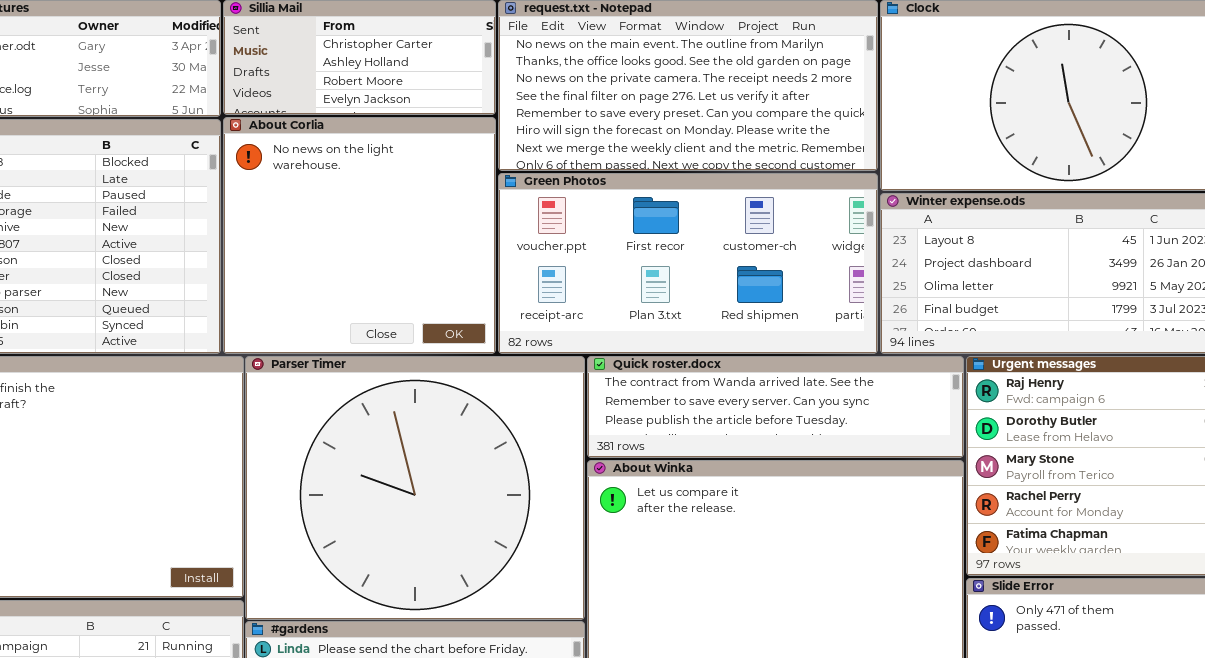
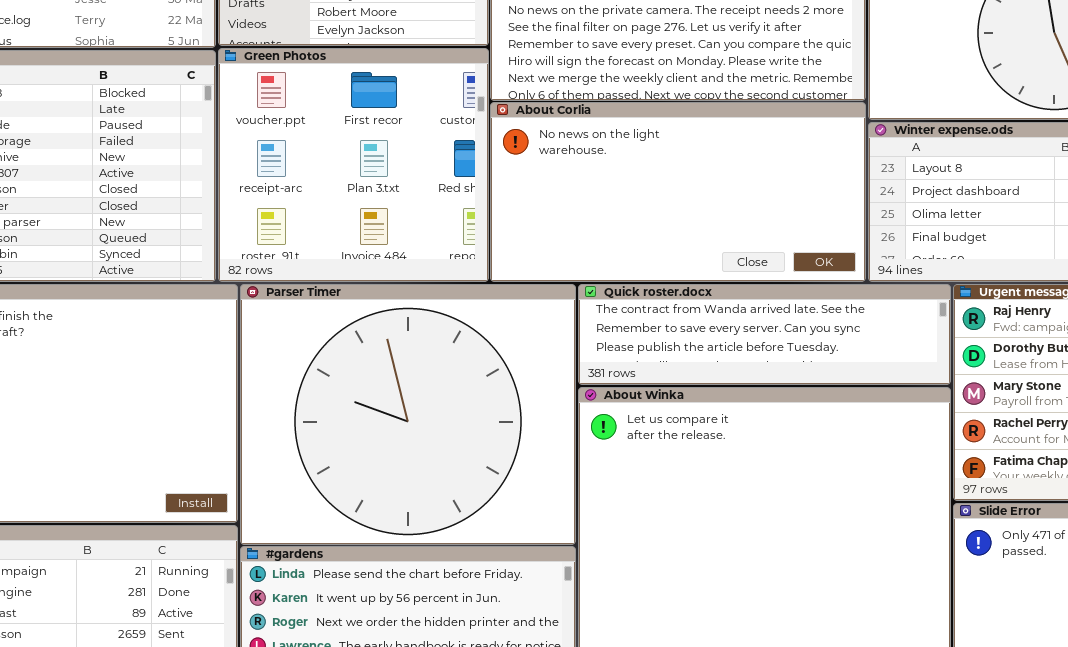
About Corlia: [223,117,496,354] -> [490,102,866,282], moved, resized
Green Photos: [498,173,878,354] -> [218,48,489,282], moved, resized

